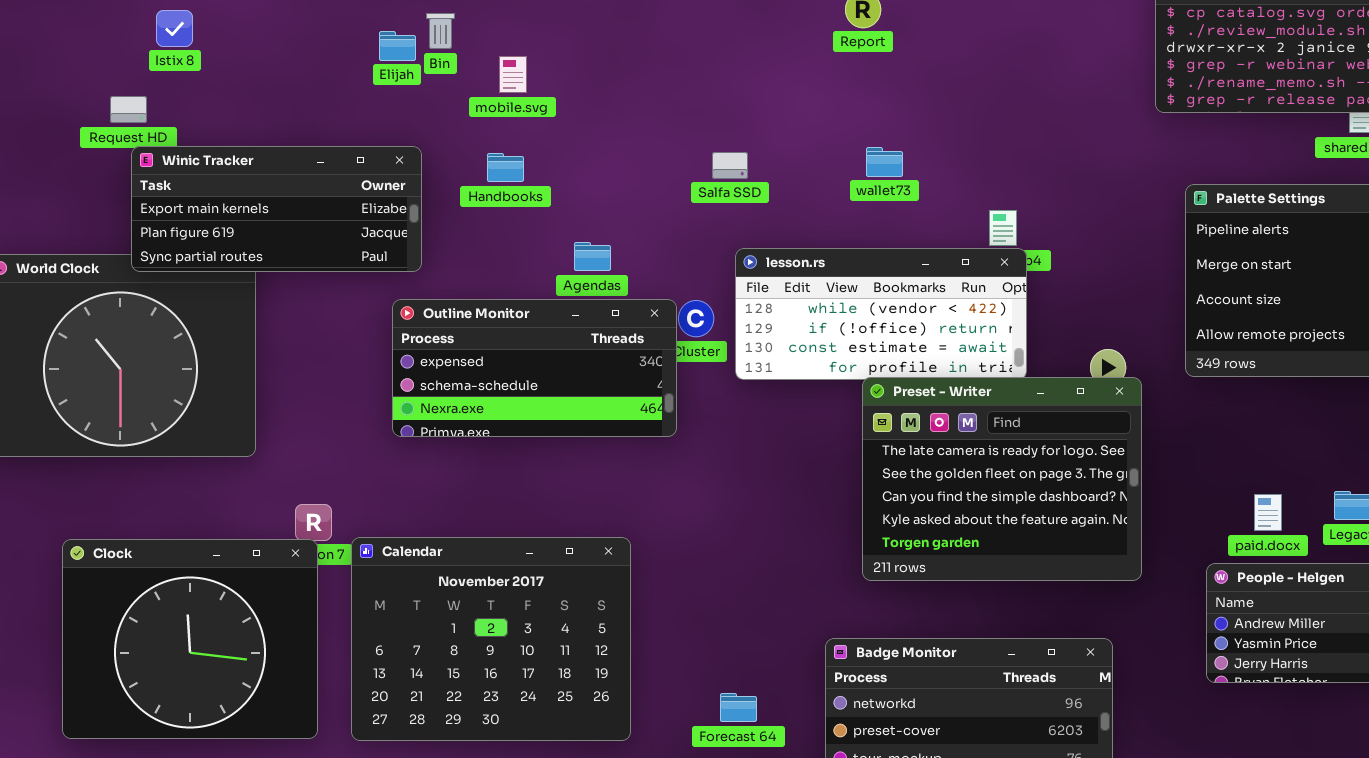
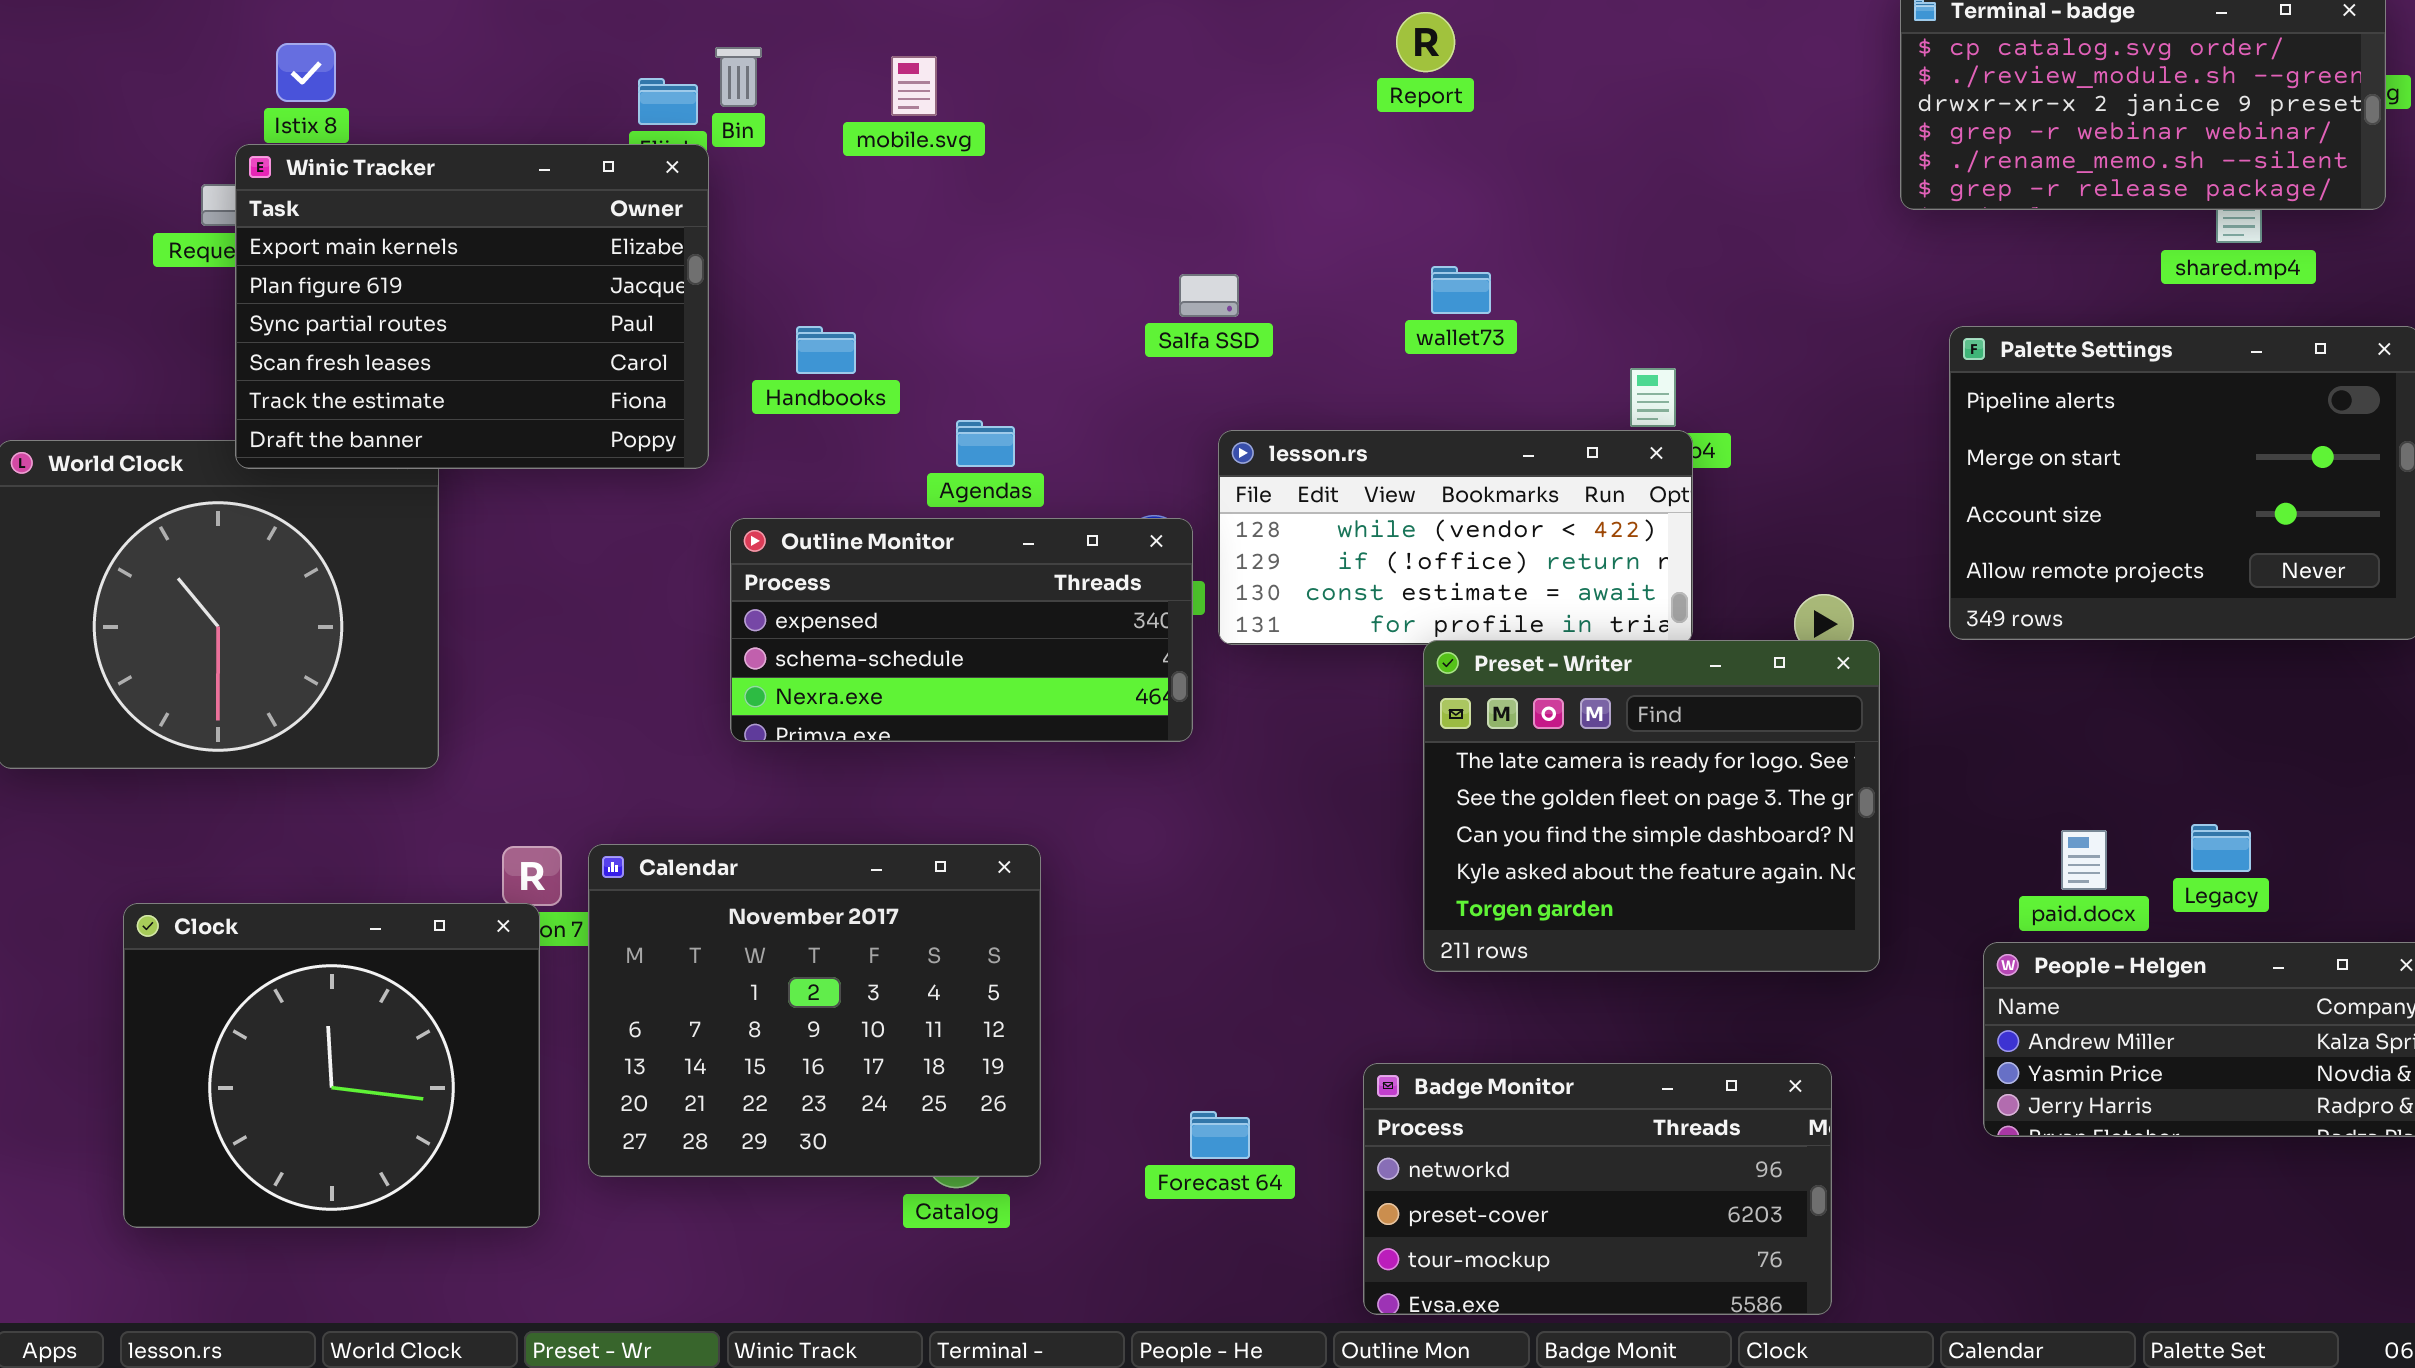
mobile.svg: [499,56,527,93] -> [891,56,937,116], moved
Winic Tracker: [131,146,422,272] -> [235,144,709,469], resized
Handbooks: [487,153,524,182] -> [796,326,856,374], moved
Outline Monitor: [392,299,677,437] -> [730,518,1193,742], moved
Calendar: [351,537,631,741] -> [588,844,1041,1177], moved
Forecast 64: [720,693,757,722] -> [1190,1111,1250,1159], moved

